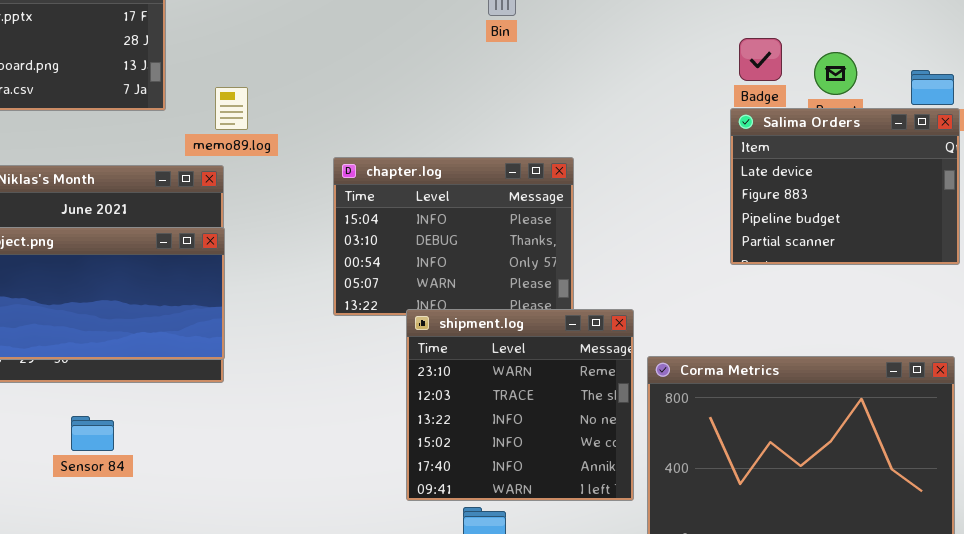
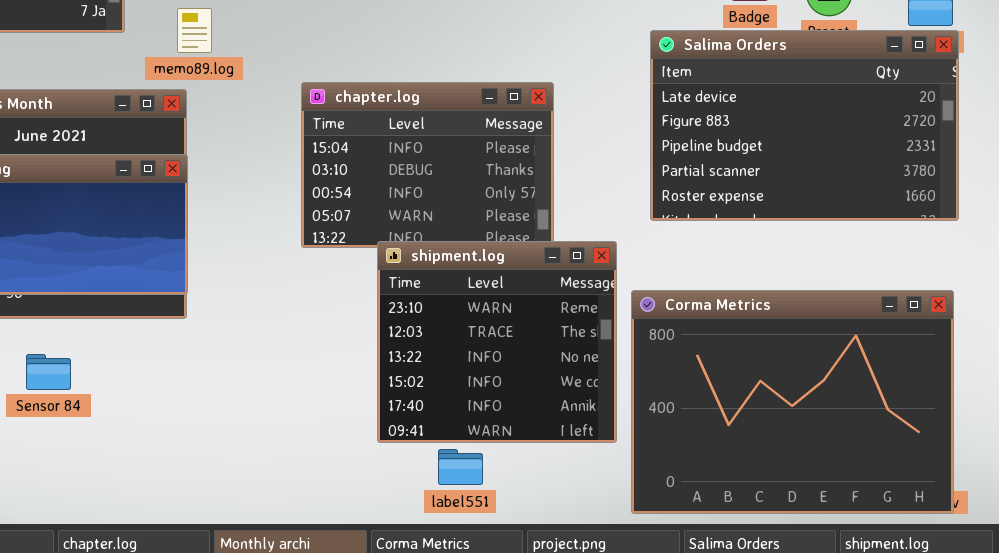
Salima Orders: [730,108,960,265] -> [650,30,959,221], resized

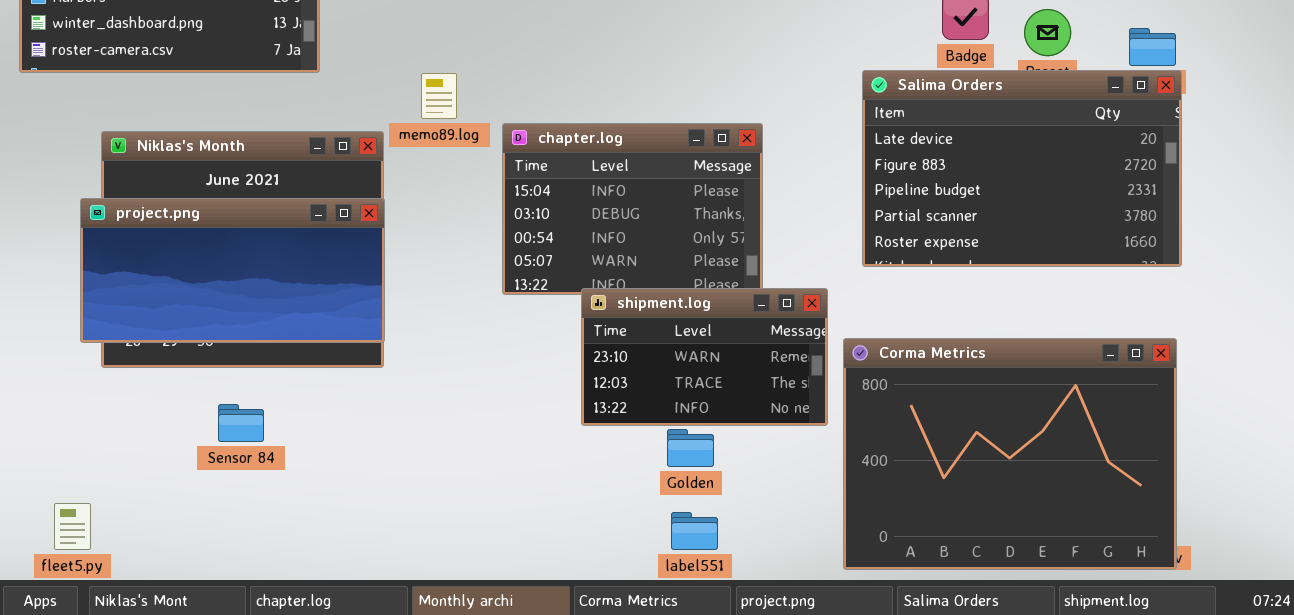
memo89.log: [177,8,212,53] -> [421,73,457,119], moved
shipment.log: [377,241,617,443] -> [581,288,828,426], resized
label551: [438,449,483,485] -> [671,512,718,550], moved

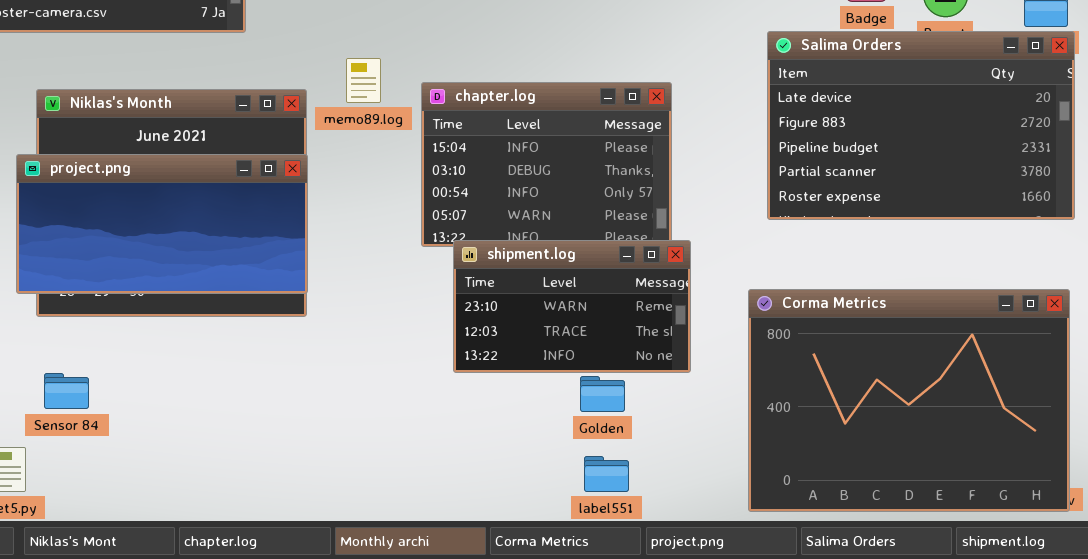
memo89.log: [421,73,457,119] -> [346,58,381,103], moved
shipment.log: [581,288,828,426] -> [453,240,691,373], moved
Sensor 84: [218,404,264,442] -> [44,373,89,409], moved

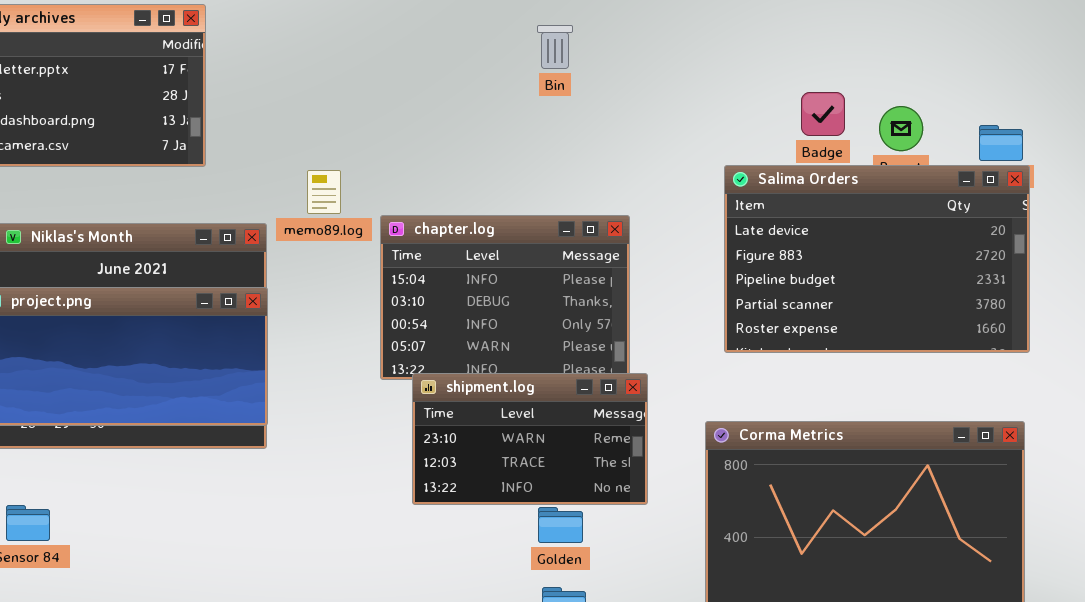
memo89.log: [346,58,381,103] -> [307,170,341,214], moved

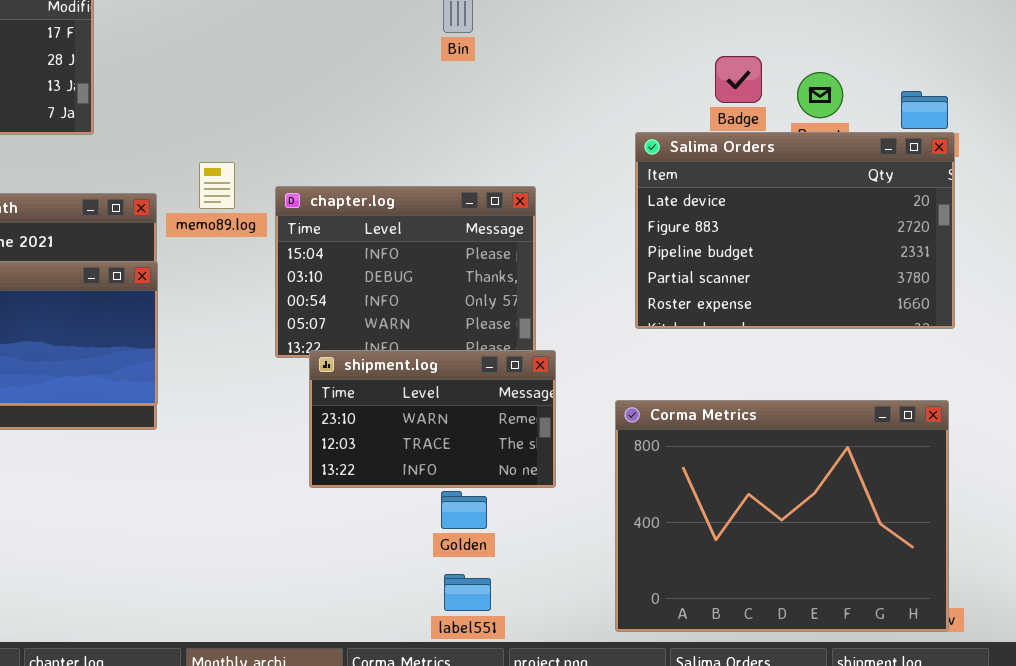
memo89.log: [307,170,341,214] -> [199,162,235,209], moved

